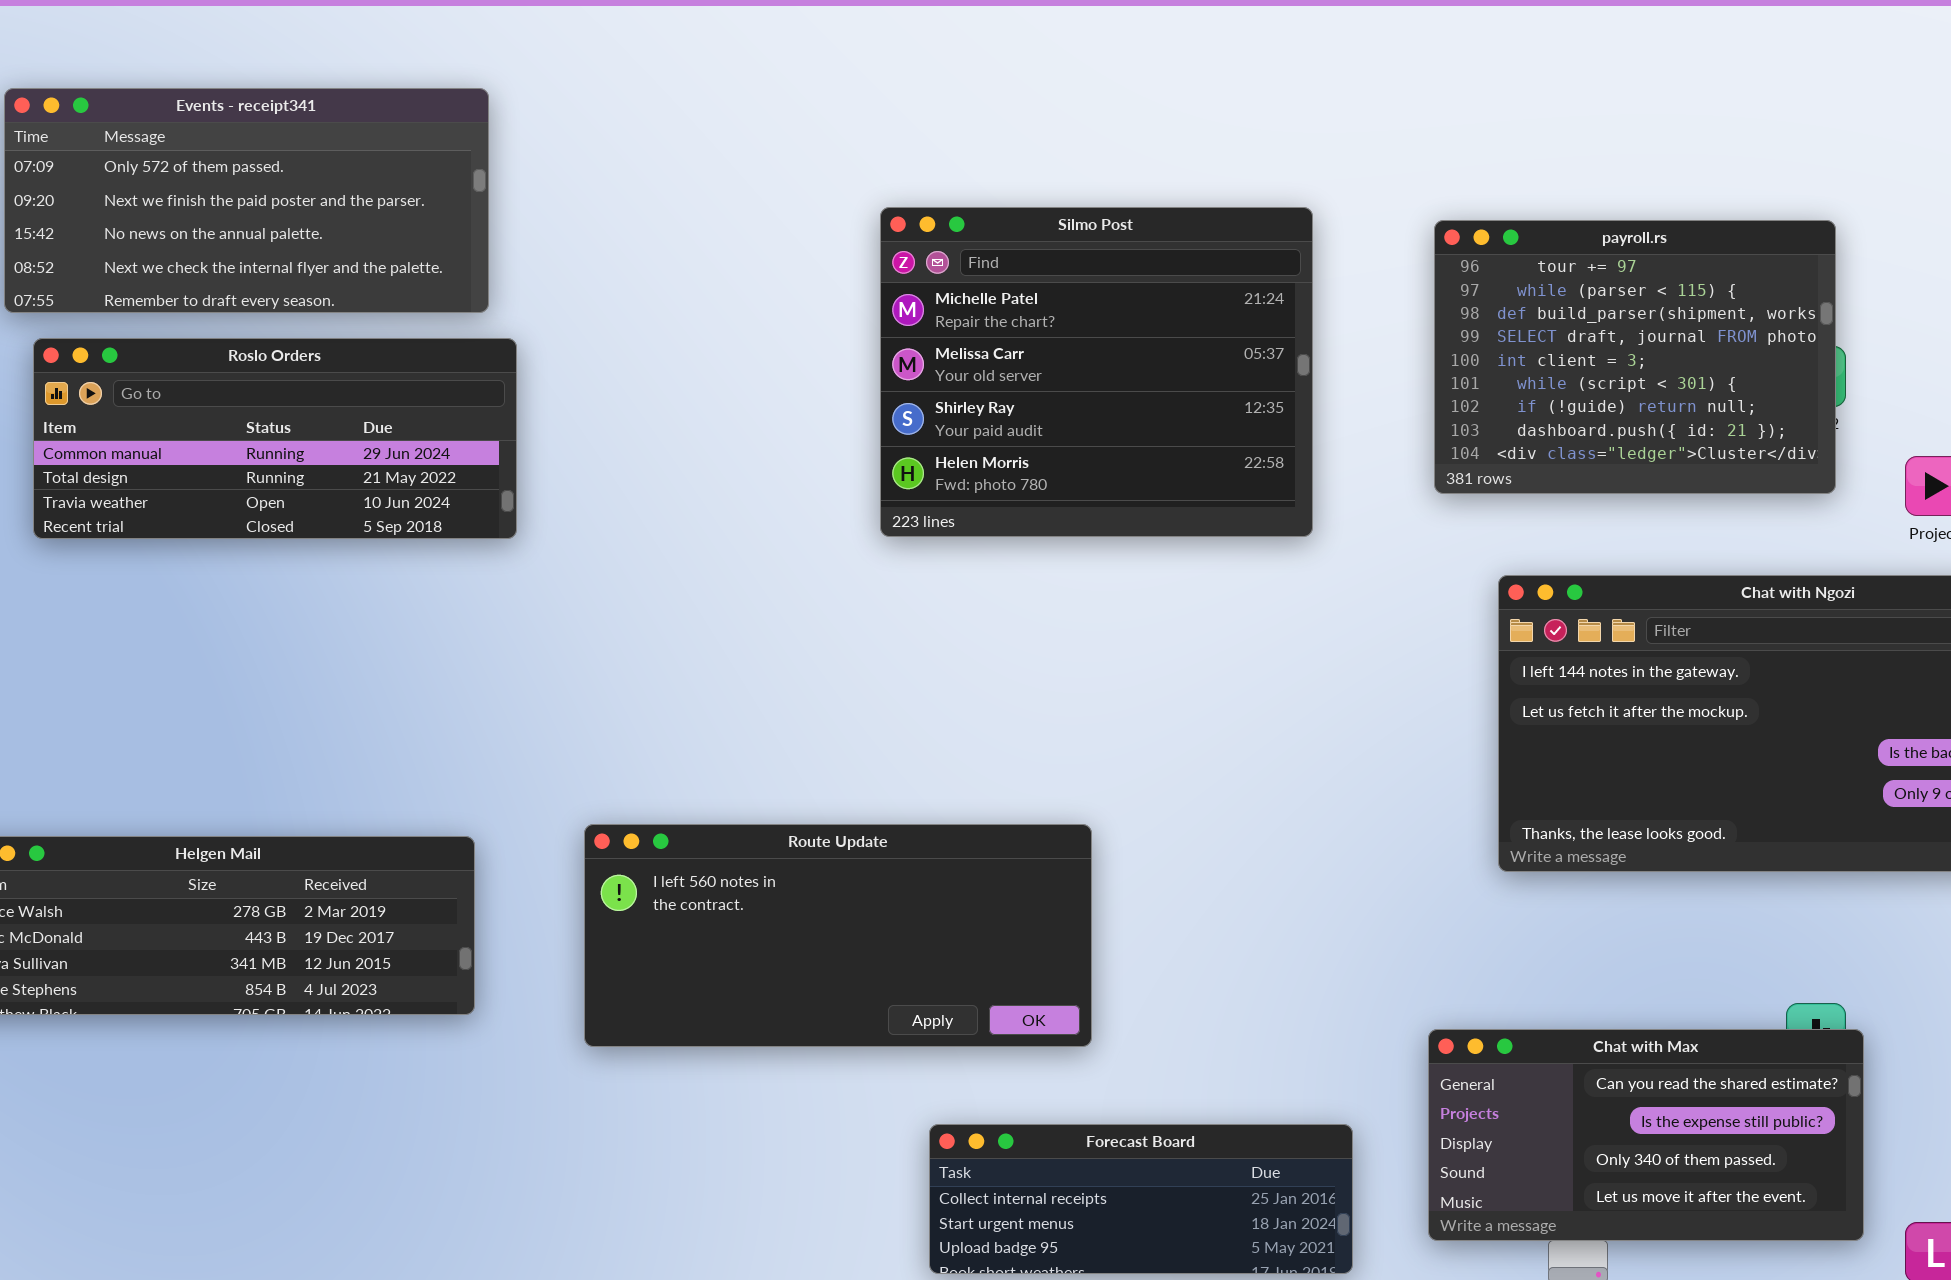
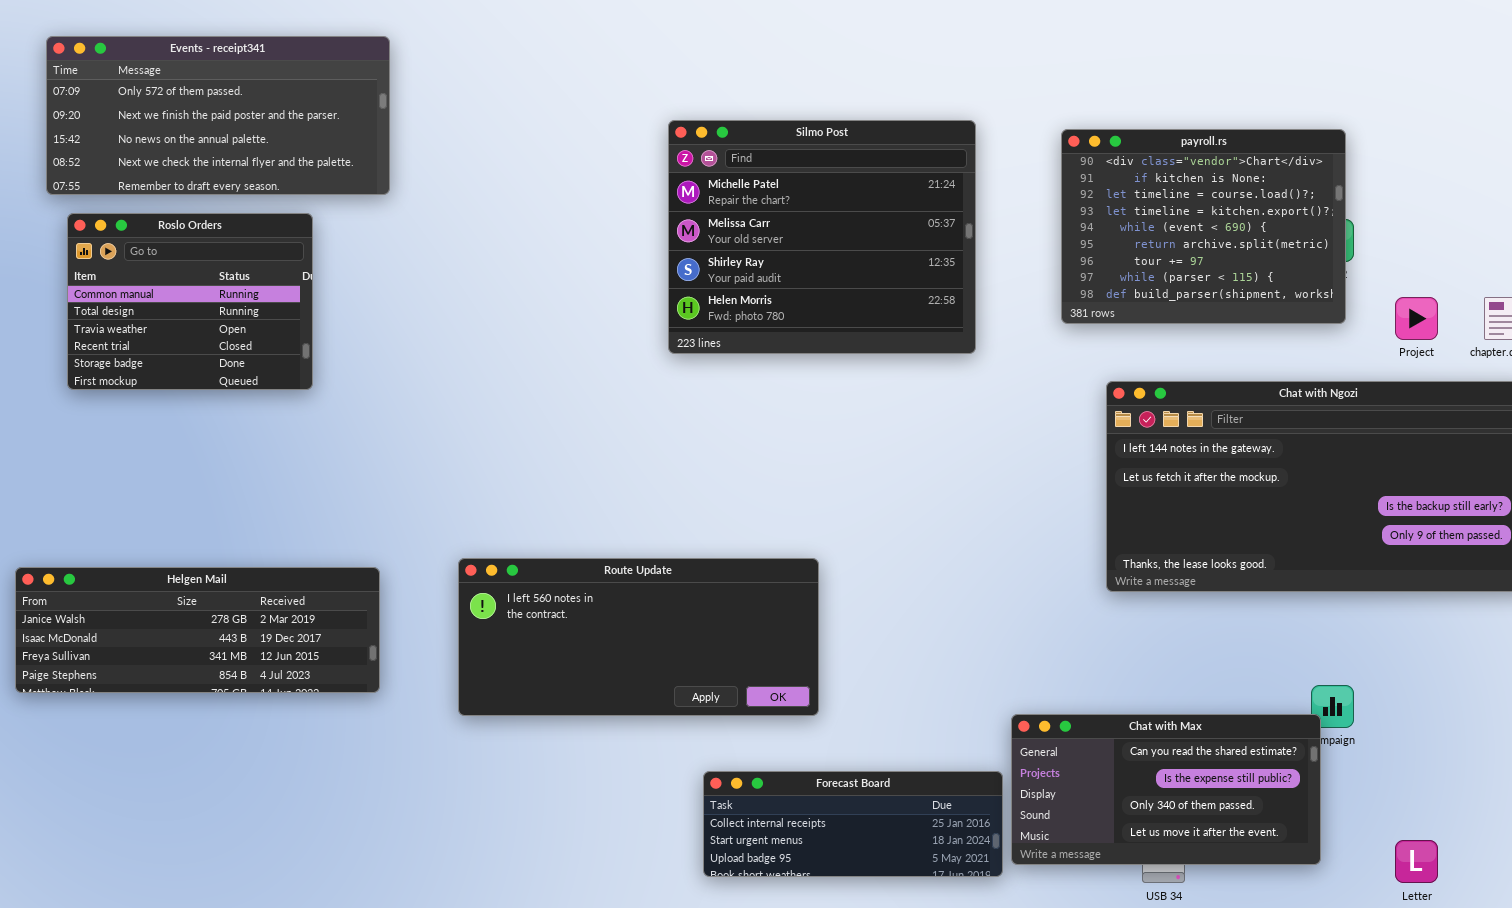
payroll.rs: [1434,220,1836,494] -> [1061,129,1346,324], scrolled up 6 rows
Roslo Orders: [33,338,517,539] -> [67,213,313,390], resized
Chat with Max: [1428,1029,1864,1241] -> [1011,714,1321,865], moved

